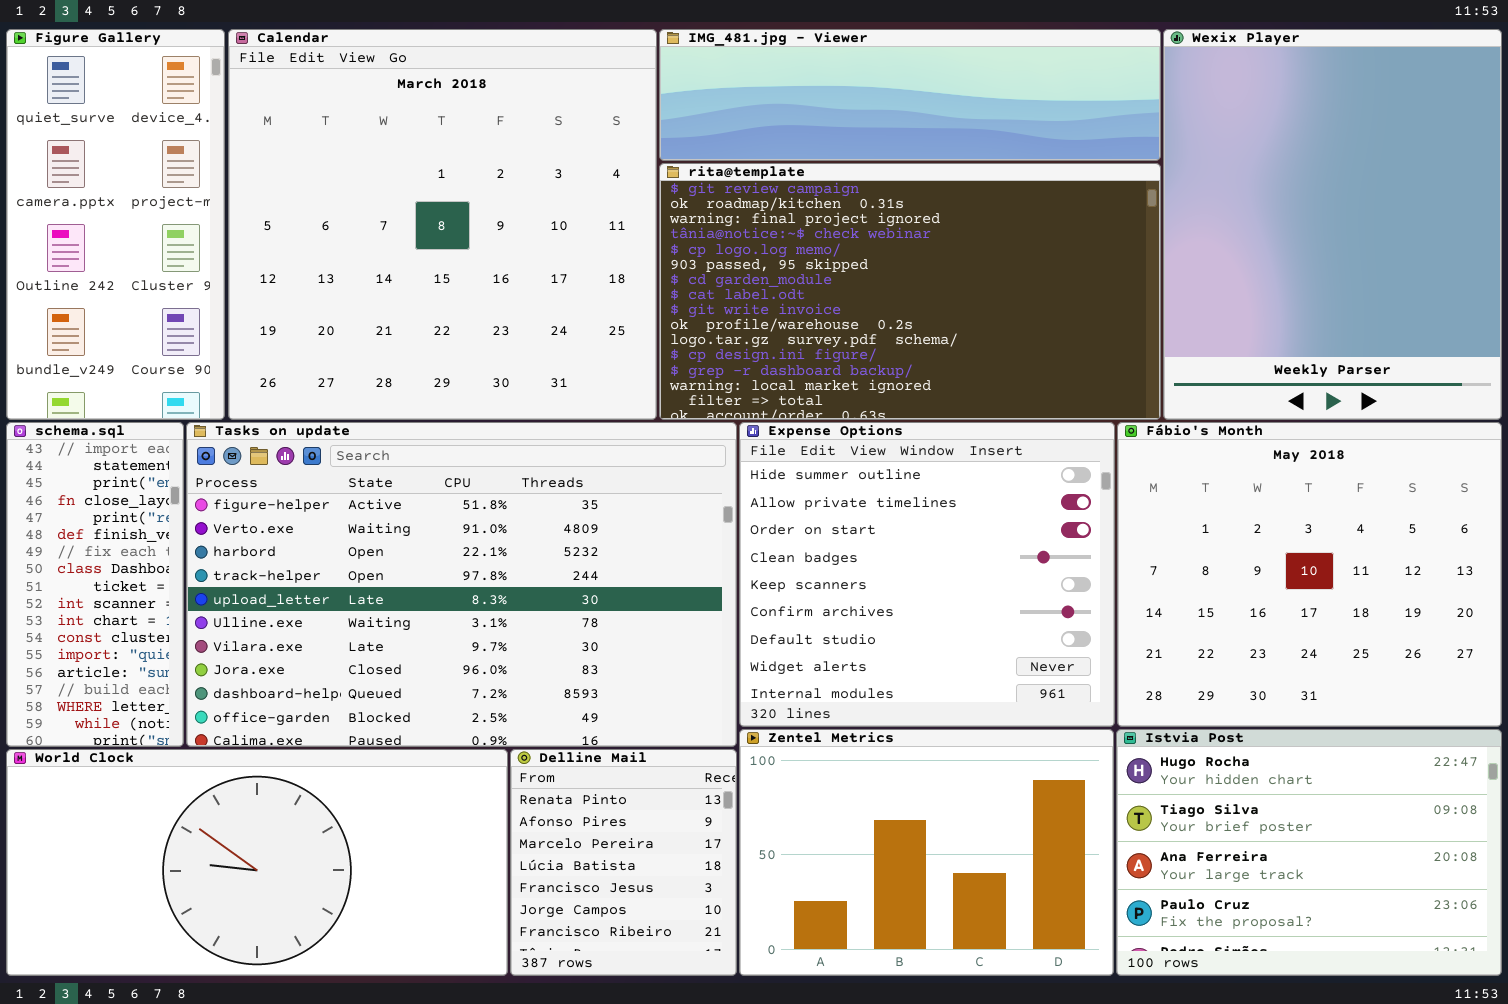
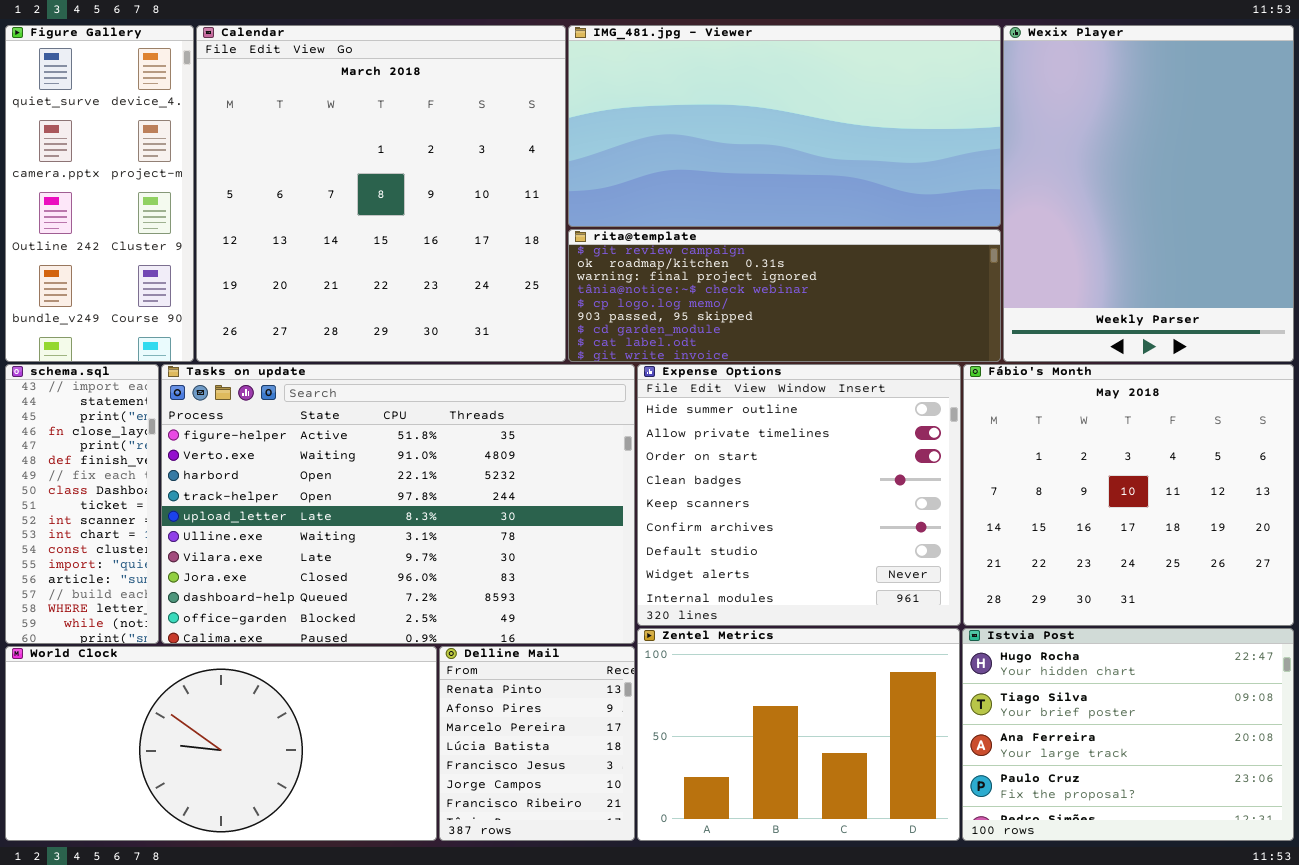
IMG_481.jpg - Viewer: [659,29,1161,161] -> [568,25,1001,227], resized
rita@template: [659,163,1161,420] -> [568,229,1001,362], resized

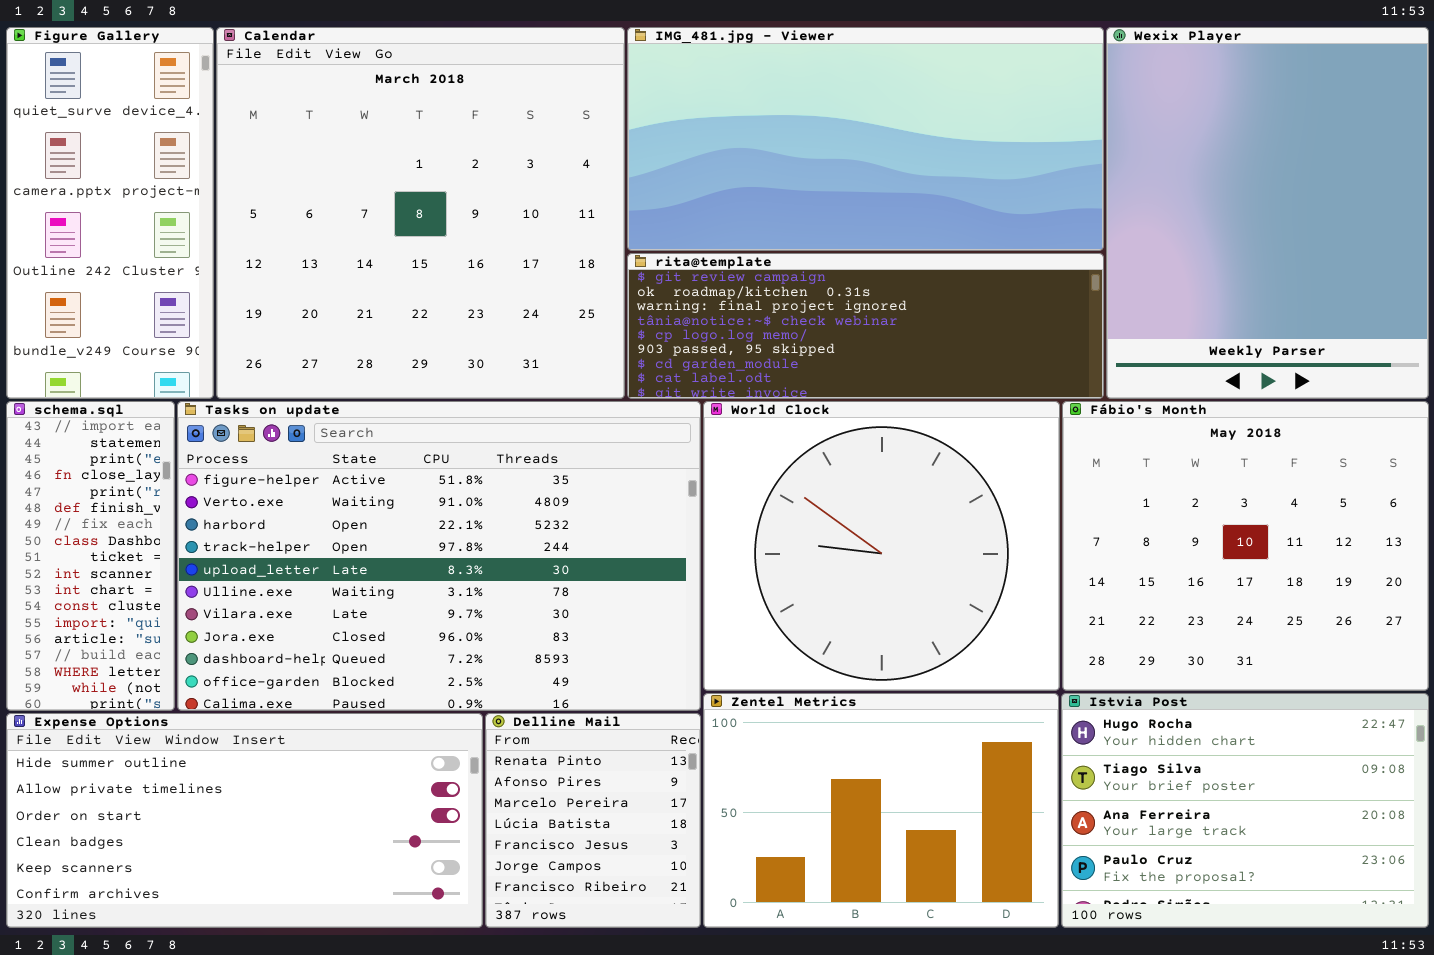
Expense Options: [637,364,961,626] -> [6,713,483,928], moved, resized
World Clock: [5,646,437,841] -> [703,401,1060,691], moved, resized

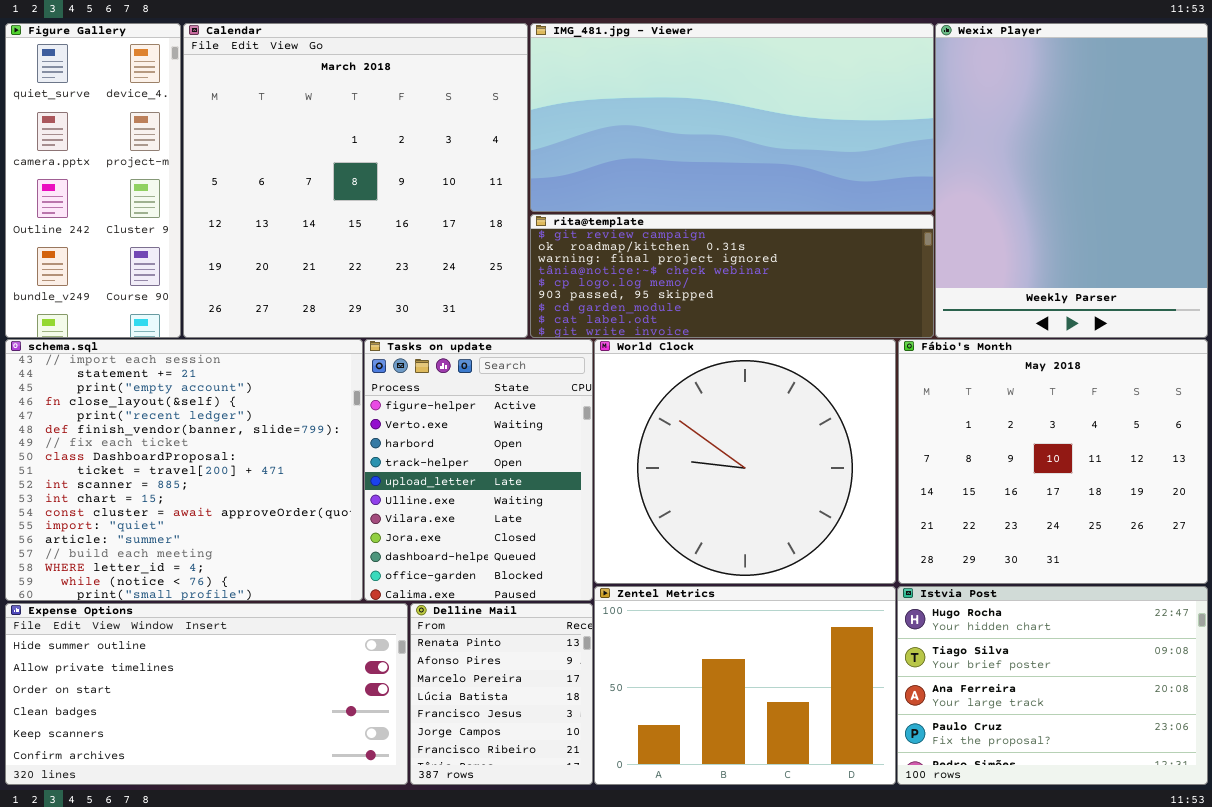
schema.sql: [6,401,175,711] -> [5,339,363,601], resized
Tasks on update: [177,401,701,711] -> [364,339,593,601], resized

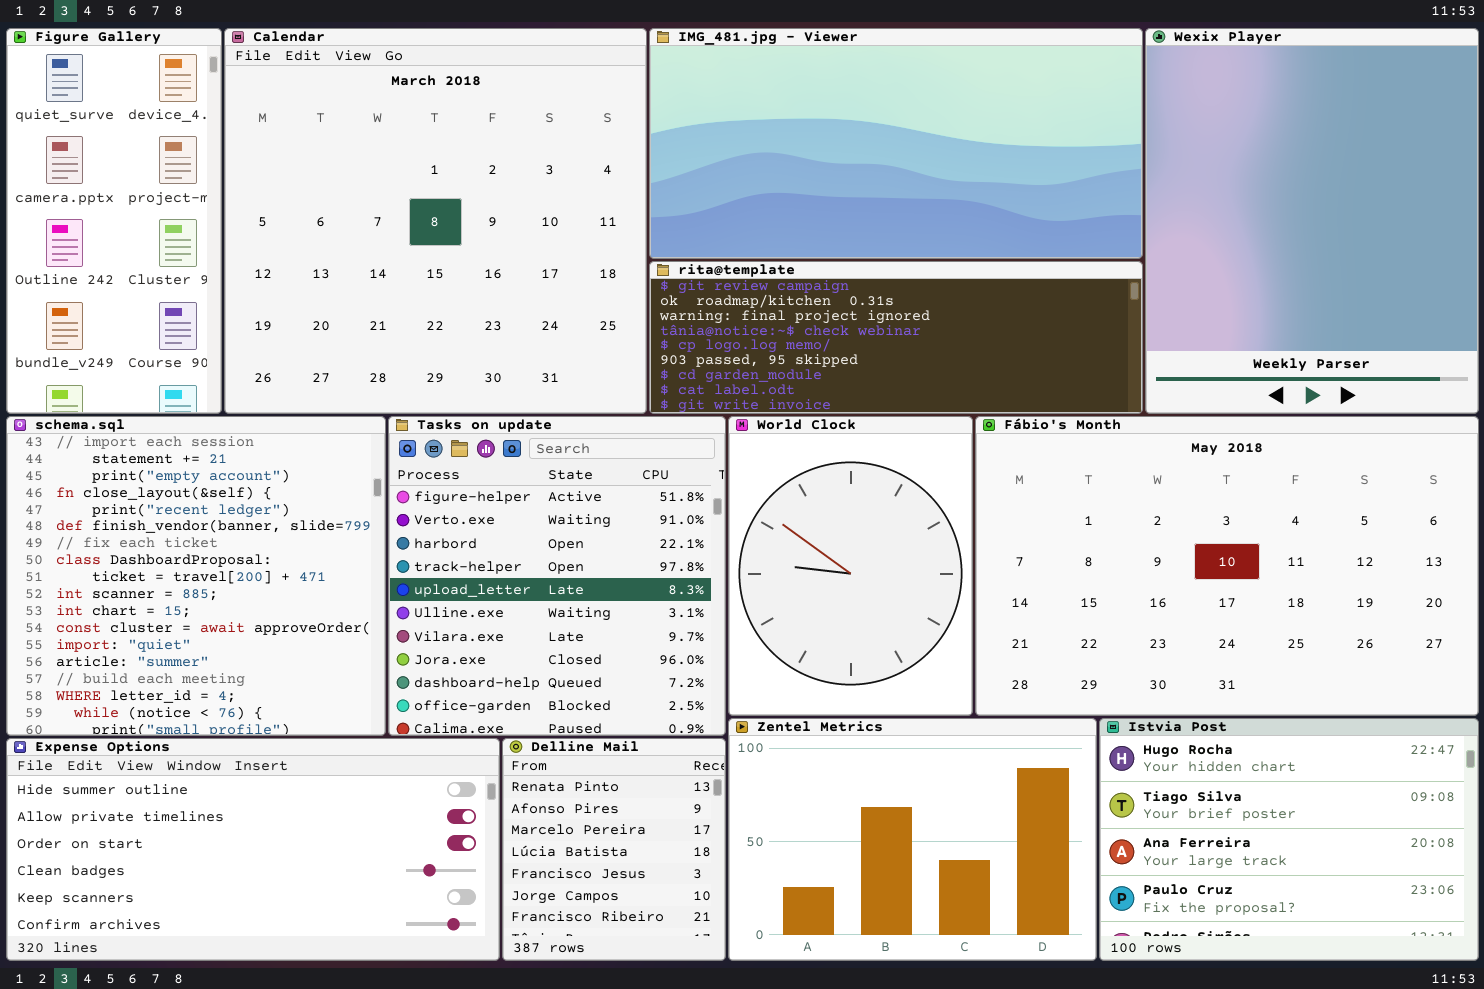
schema.sql: [5,339,363,601] -> [6,416,386,736], resized
Tasks on update: [364,339,593,601] -> [388,416,726,736], resized
World Clock: [594,339,896,584] -> [728,416,973,716], resized
Fábio's Month: [898,339,1208,584] -> [975,416,1479,716], resized

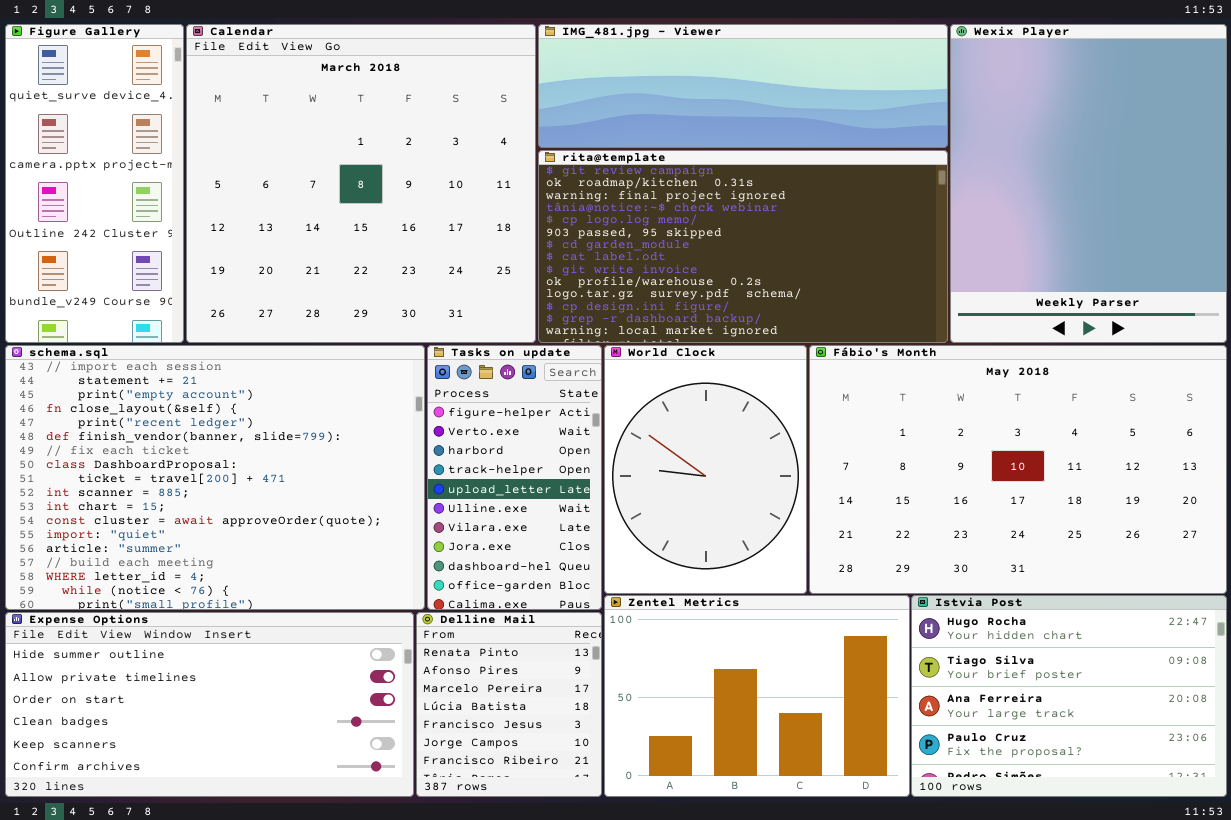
IMG_481.jpg - Viewer: [649,28,1143,259] -> [538,24,948,148], resized
rita@template: [649,261,1143,414] -> [538,150,948,343], resized
schema.sql: [6,416,386,736] -> [5,345,425,610], resized
Tasks on update: [388,416,726,736] -> [427,345,602,610], resized

